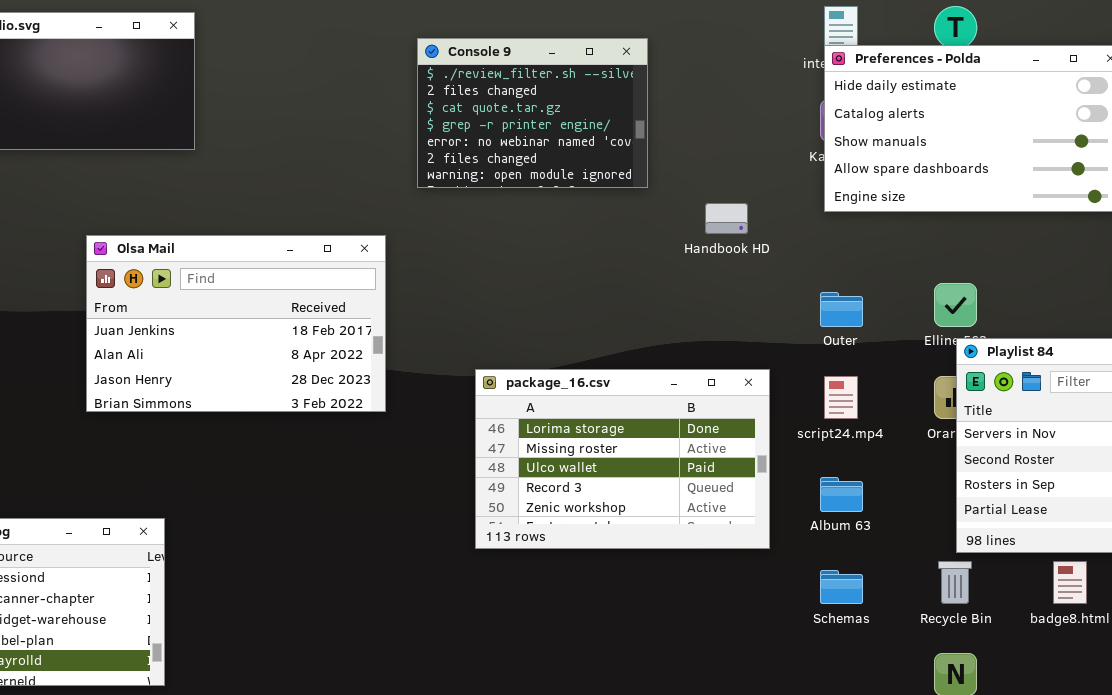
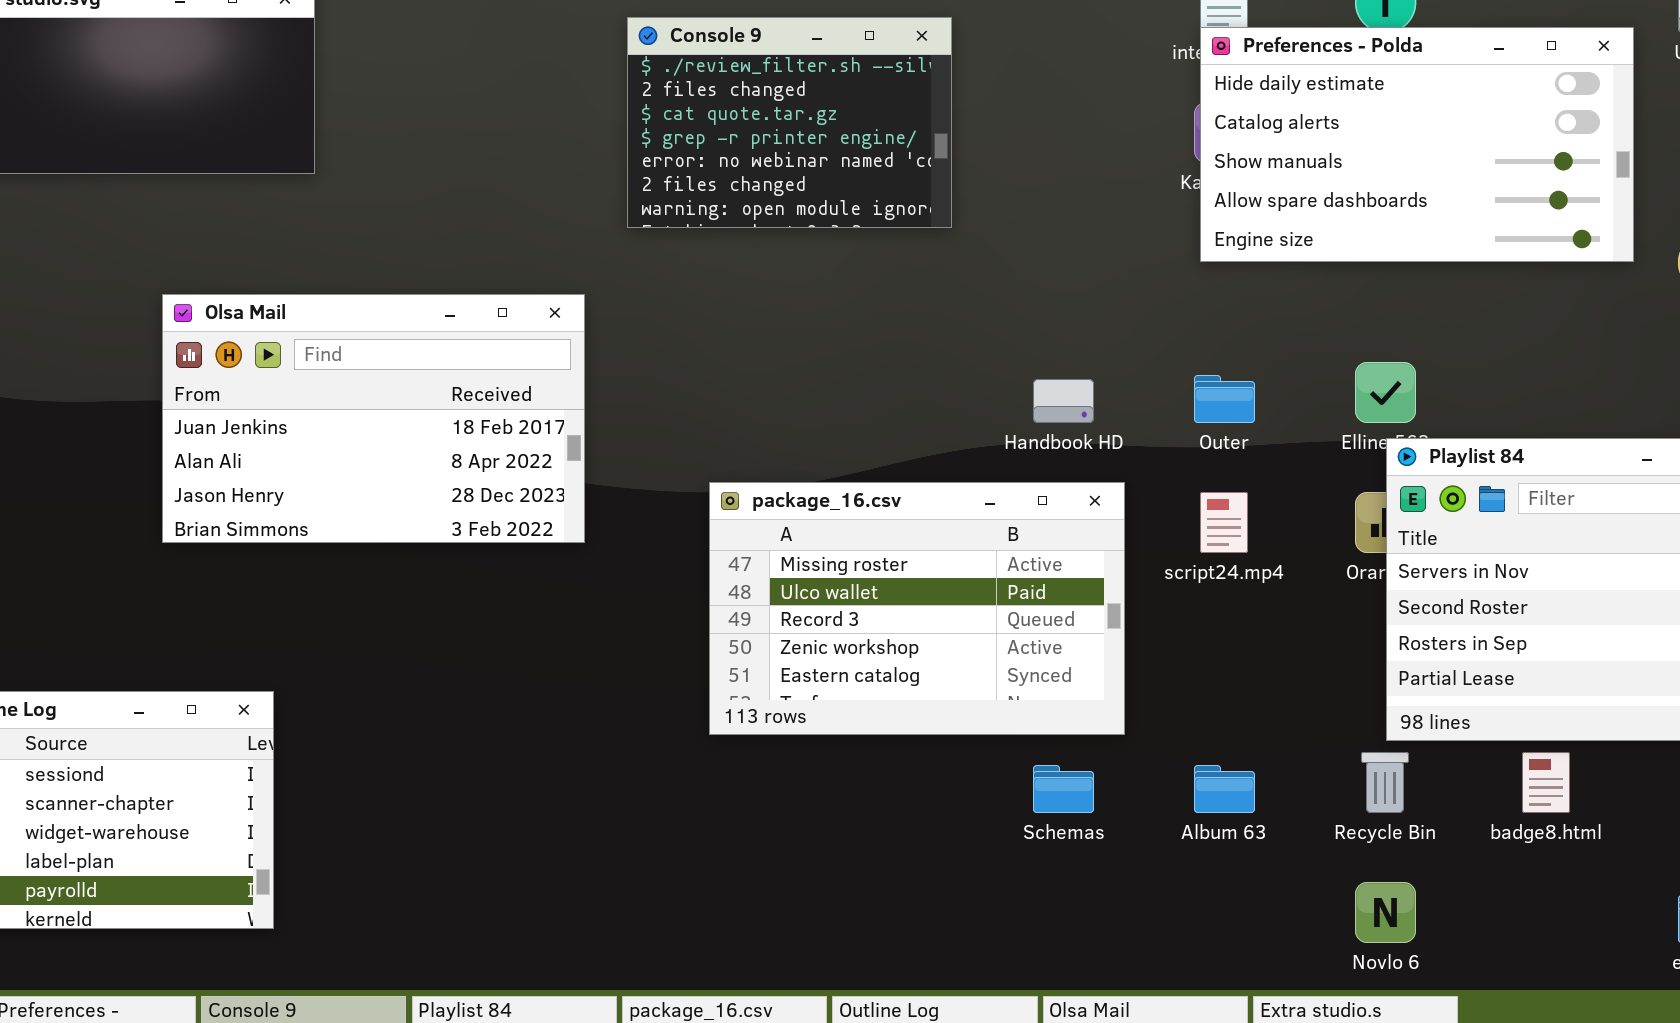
Handbook HD: [705,203,748,234] -> [1033,379,1094,423], moved
package_16.csv: [475,369,770,549] -> [709,482,1125,735], scrolled down 1 row
Album 63: [820,477,863,512] -> [1194,765,1255,813], moved
Schemas: [820,570,863,604] -> [1033,765,1094,813], moved

